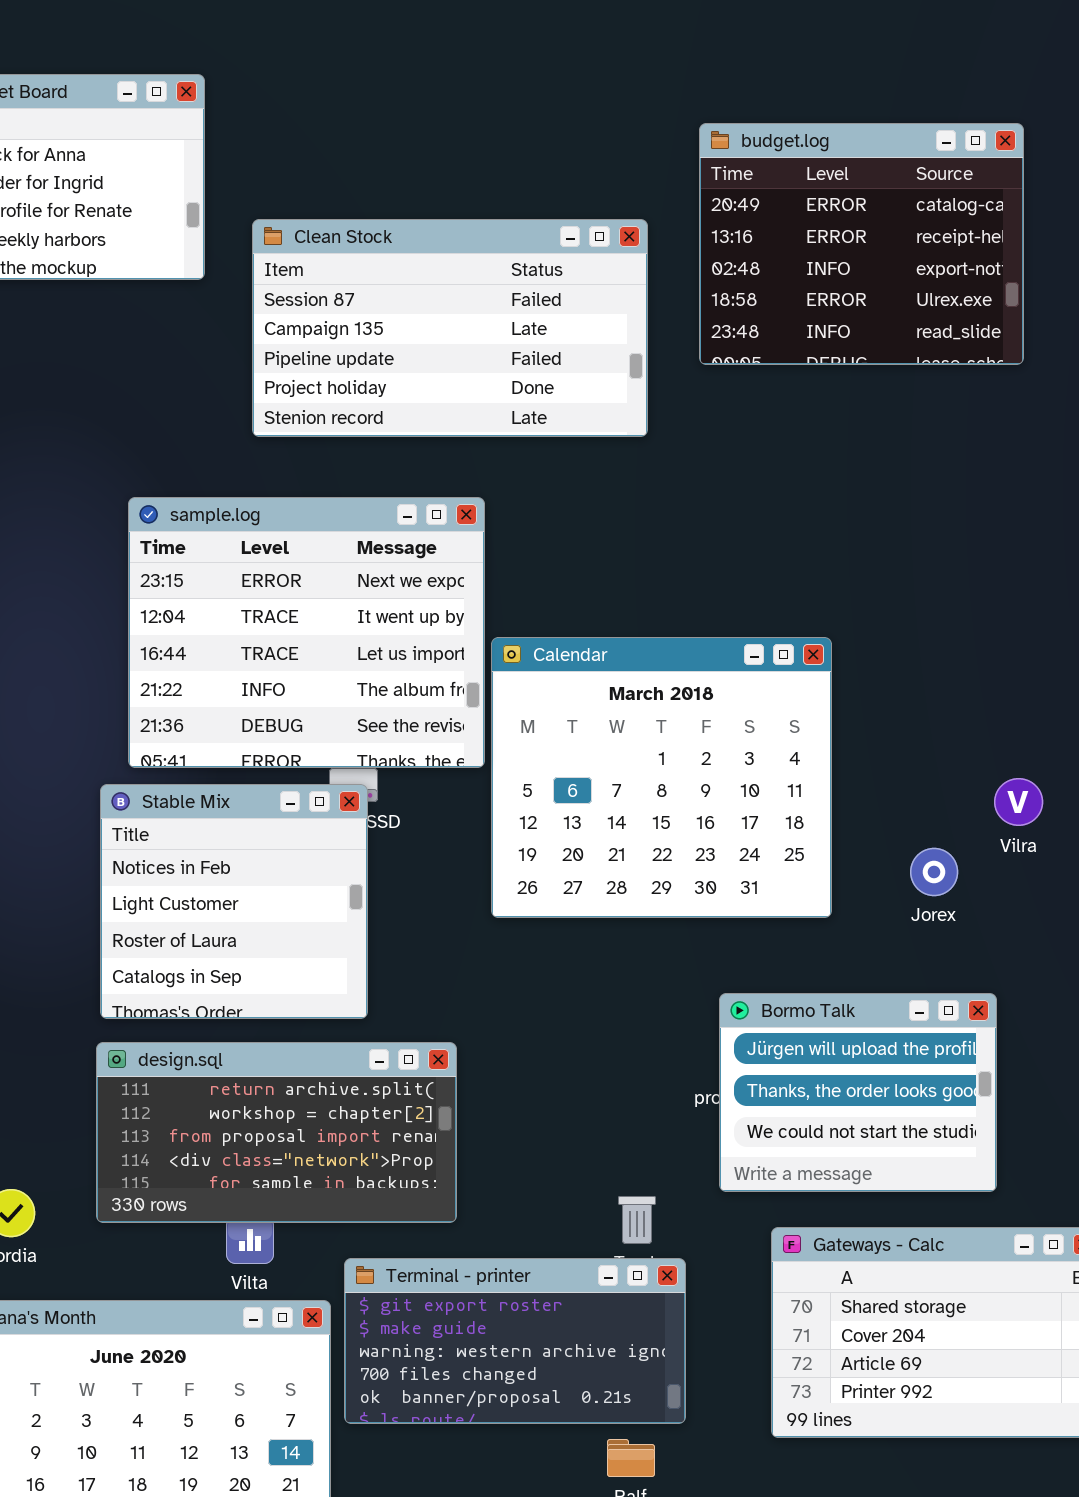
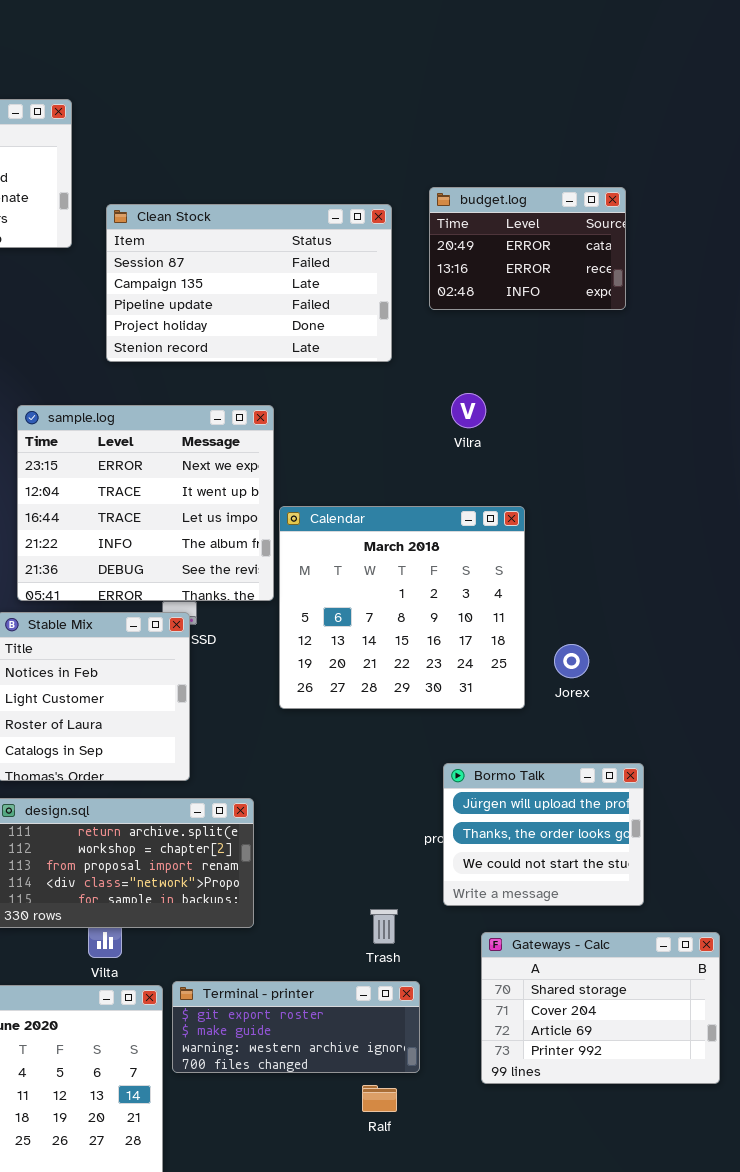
budget.log: [699,123,1024,365] -> [429,187,626,310], resized
Vilra: [994,778,1043,826] -> [451,393,486,428], moved
Jorex: [910,848,958,896] -> [554,644,589,678], moved
Terminal - printer: [344,1258,686,1424] -> [172,981,420,1073], resized

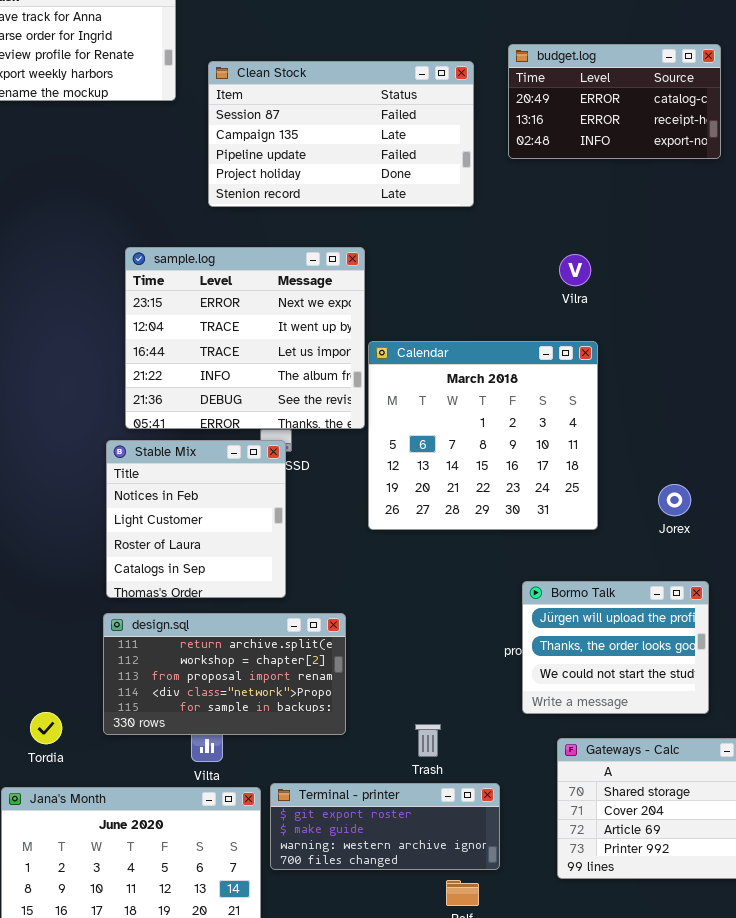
budget.log: [429,187,626,310] -> [508,44,721,159], resized
Vilra: [451,393,486,428] -> [559,254,591,286], moved
Jorex: [554,644,589,678] -> [658,484,691,516], moved
Trash: [370,909,398,944] -> [415,724,441,757], moved

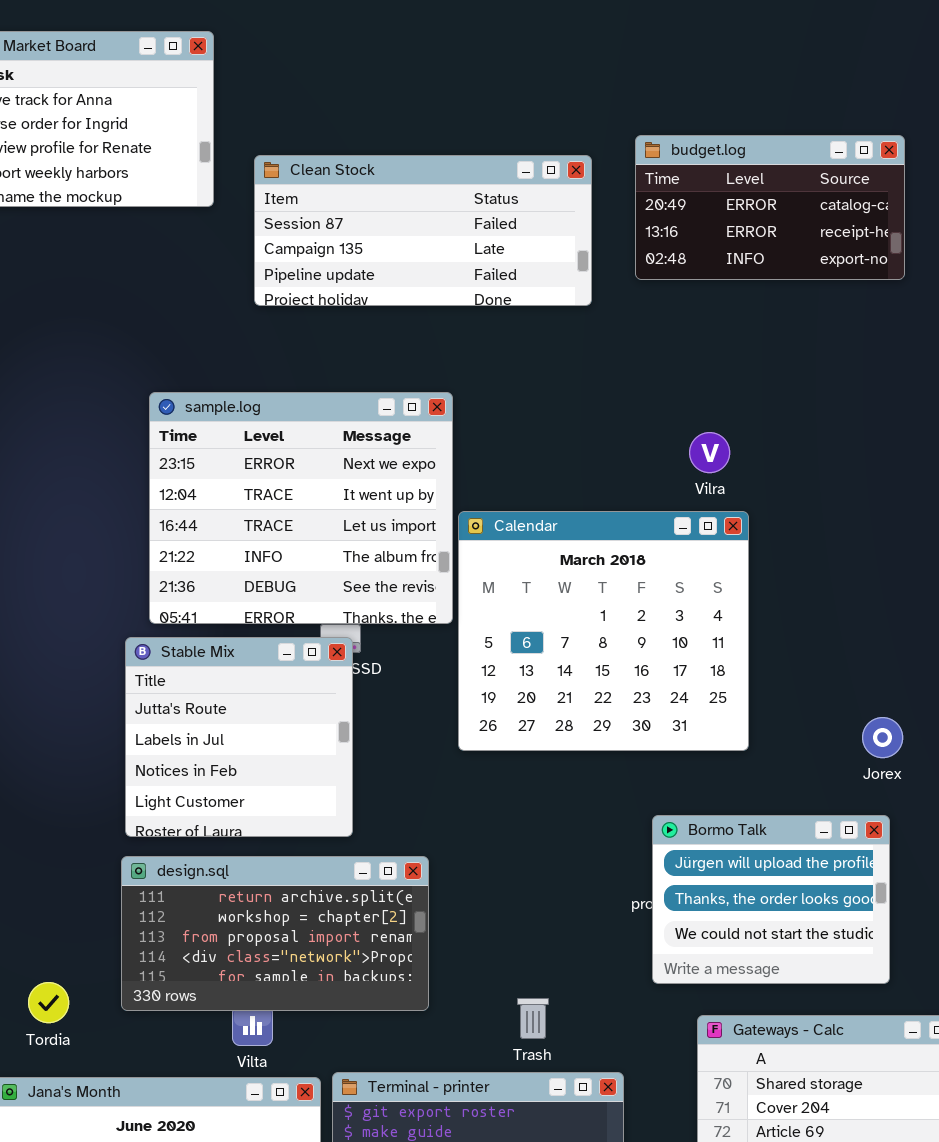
Clean Stock: [208,61,474,207] -> [254,155,592,306], resized
Vilra: [559,254,591,286] -> [689,432,730,473], moved
Stable Mix: [106,440,286,598] -> [125,637,353,837], scrolled up 2 rows
Jorex: [658,484,691,516] -> [862,717,903,758], moved

